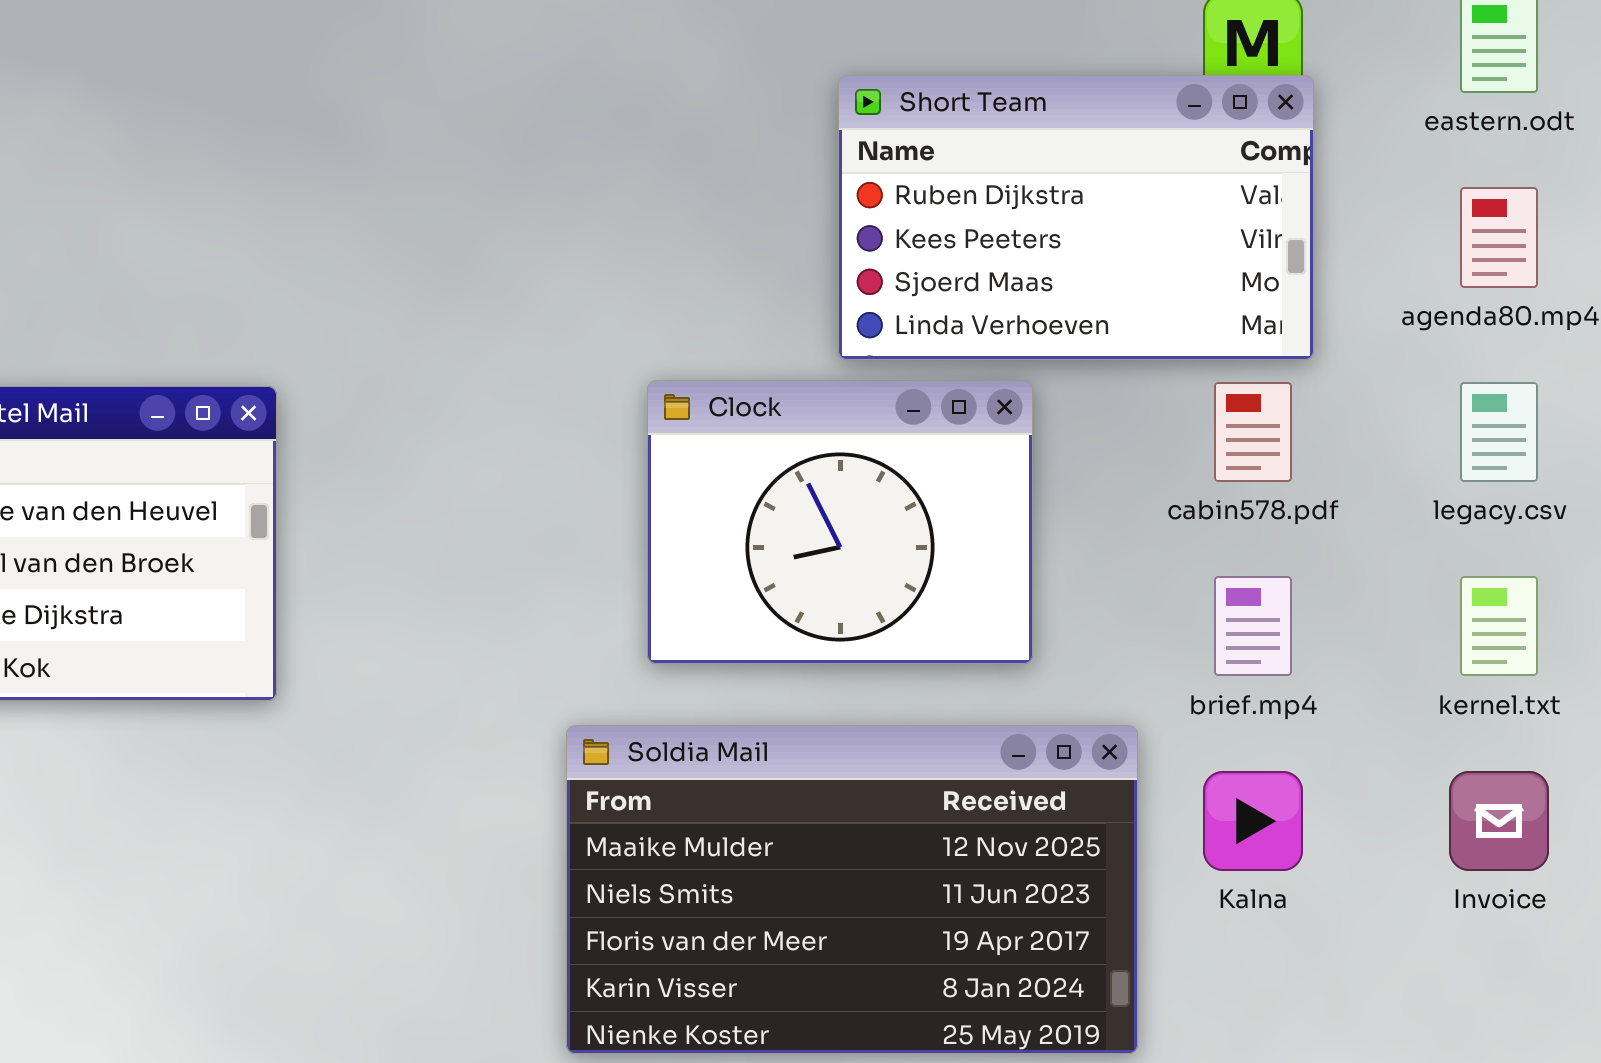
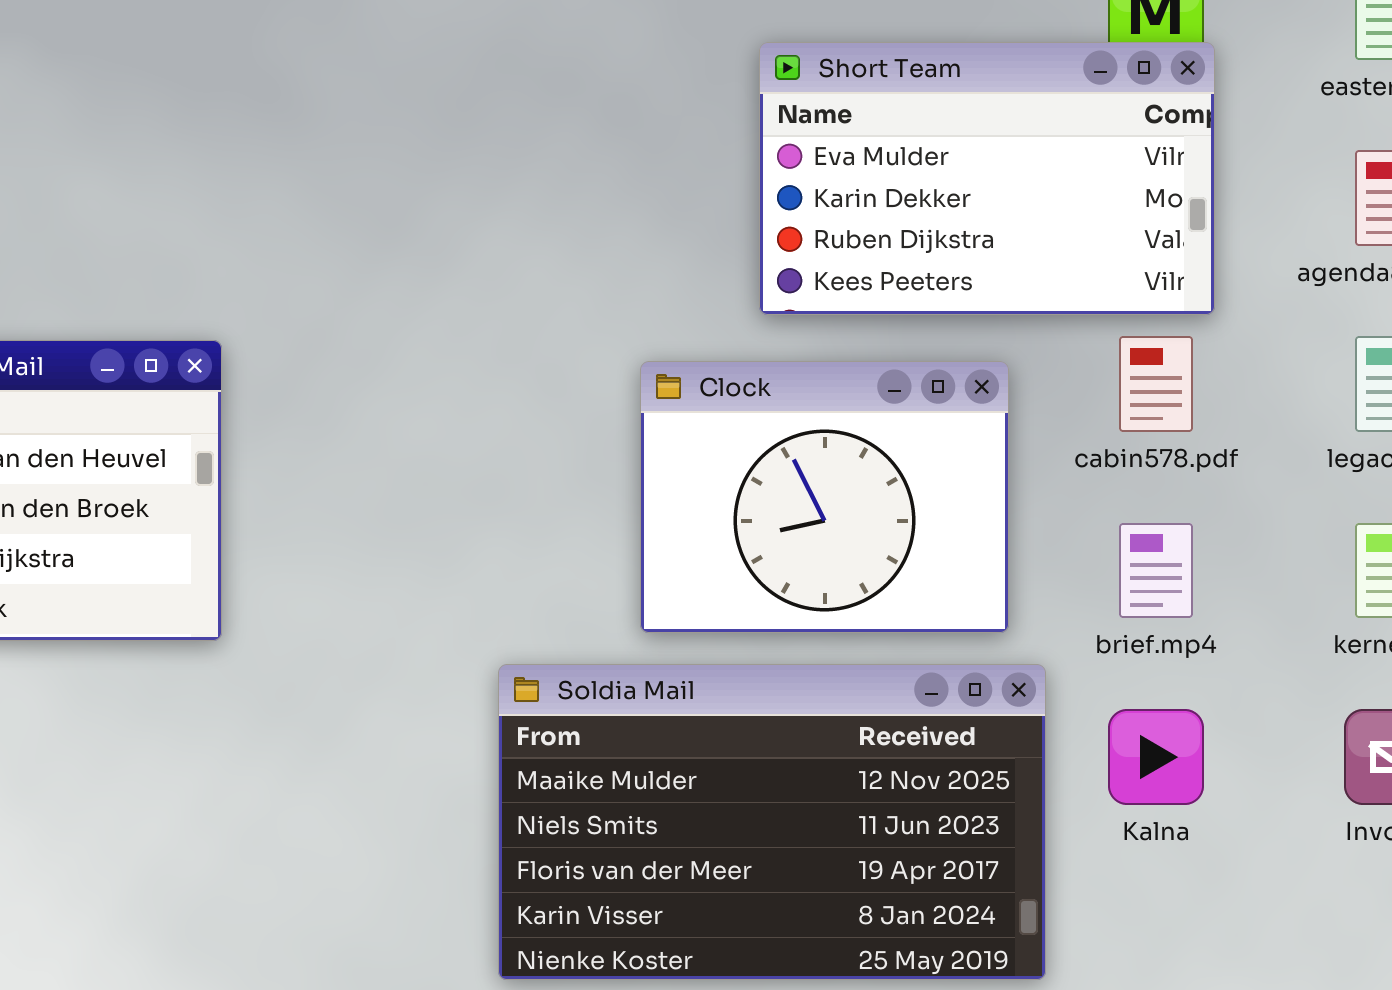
Short Team: [838,75,1314,360] -> [759,42,1215,315], scrolled up 2 rows
Clock: [647,380,1033,664] -> [640,361,1009,633], moved

